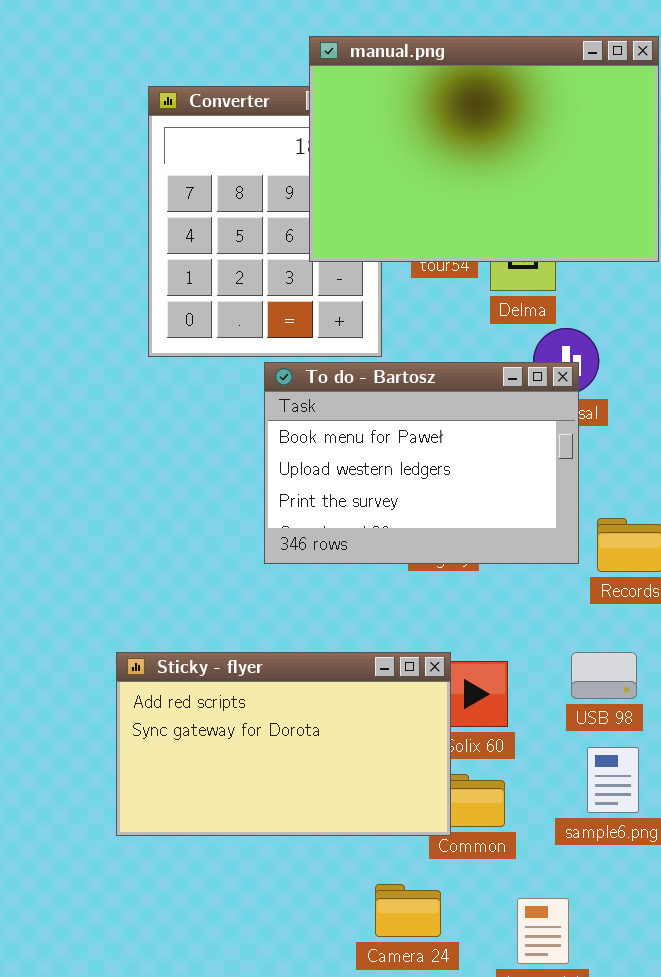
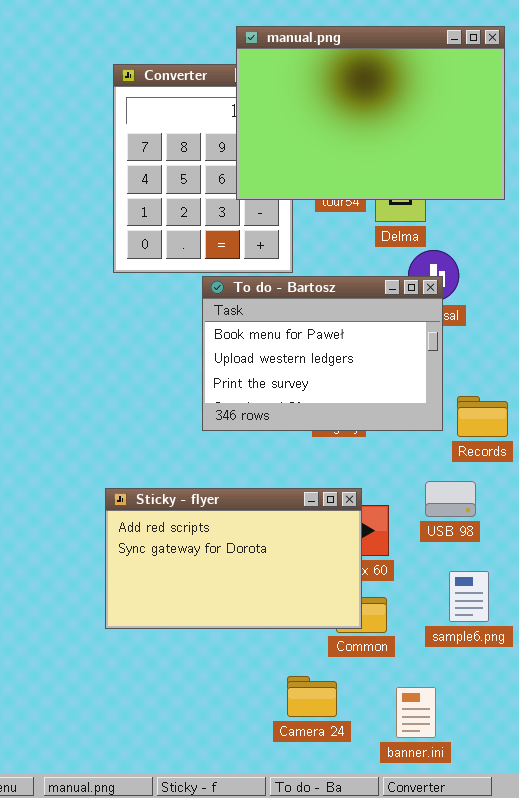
Sticky - flyer: [116,652,451,836] -> [105,488,362,629], moved
USB 98: [571,652,637,699] -> [425,481,476,517], moved

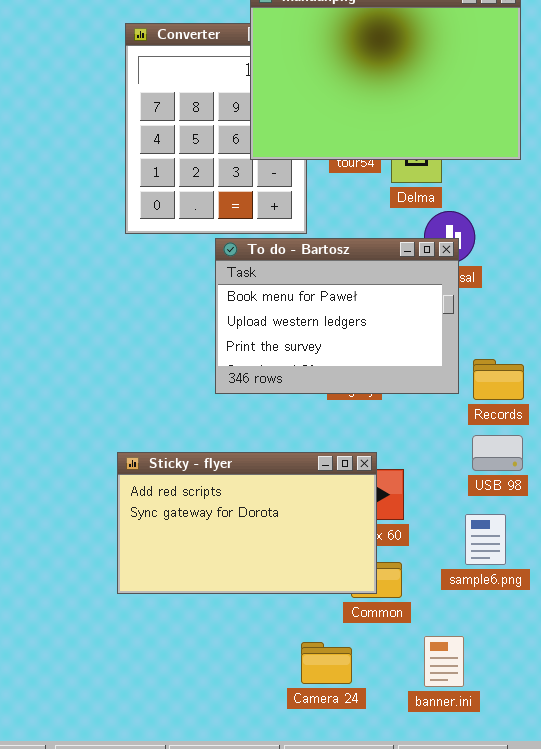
USB 98: [425,481,476,517] -> [472,435,523,471], moved
sample6.png: [449,571,489,622] -> [465,514,506,565], moved
banner.ini: [396,687,436,738] -> [424,636,464,687], moved

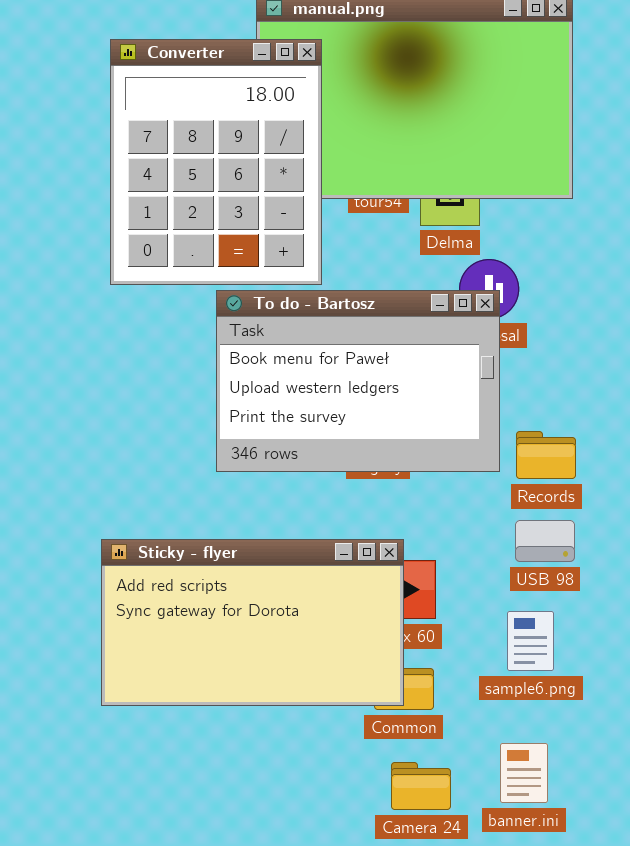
Converter: [125,23,307,234] -> [110,39,322,285], raised
banner.ini: [424,636,464,687] -> [500,743,548,803], moved
Camera 24: [301,642,352,684] -> [391,762,451,810], moved

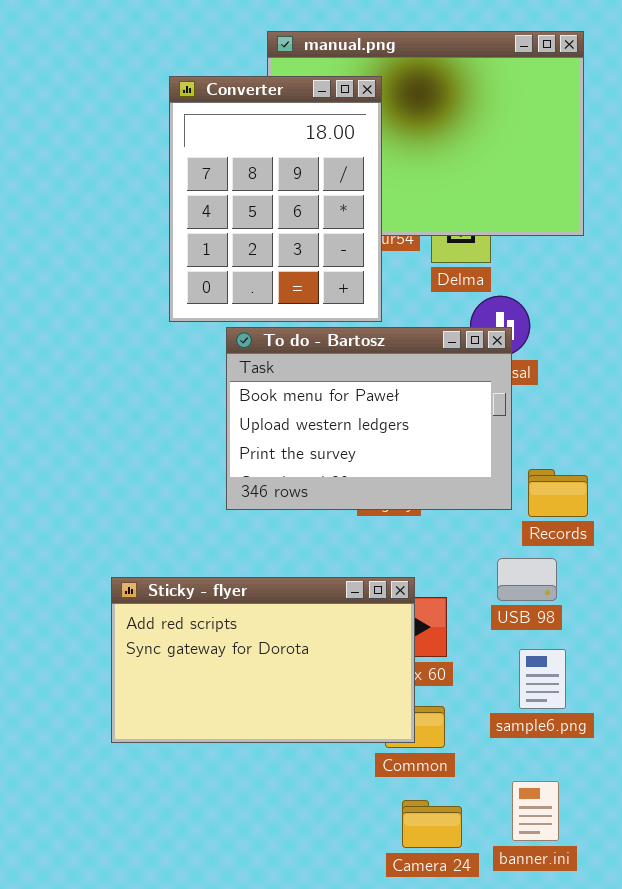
Converter: [110,39,322,285] -> [169,76,382,322], moved
USB 98: [515,520,575,562] -> [497,558,557,601], moved

